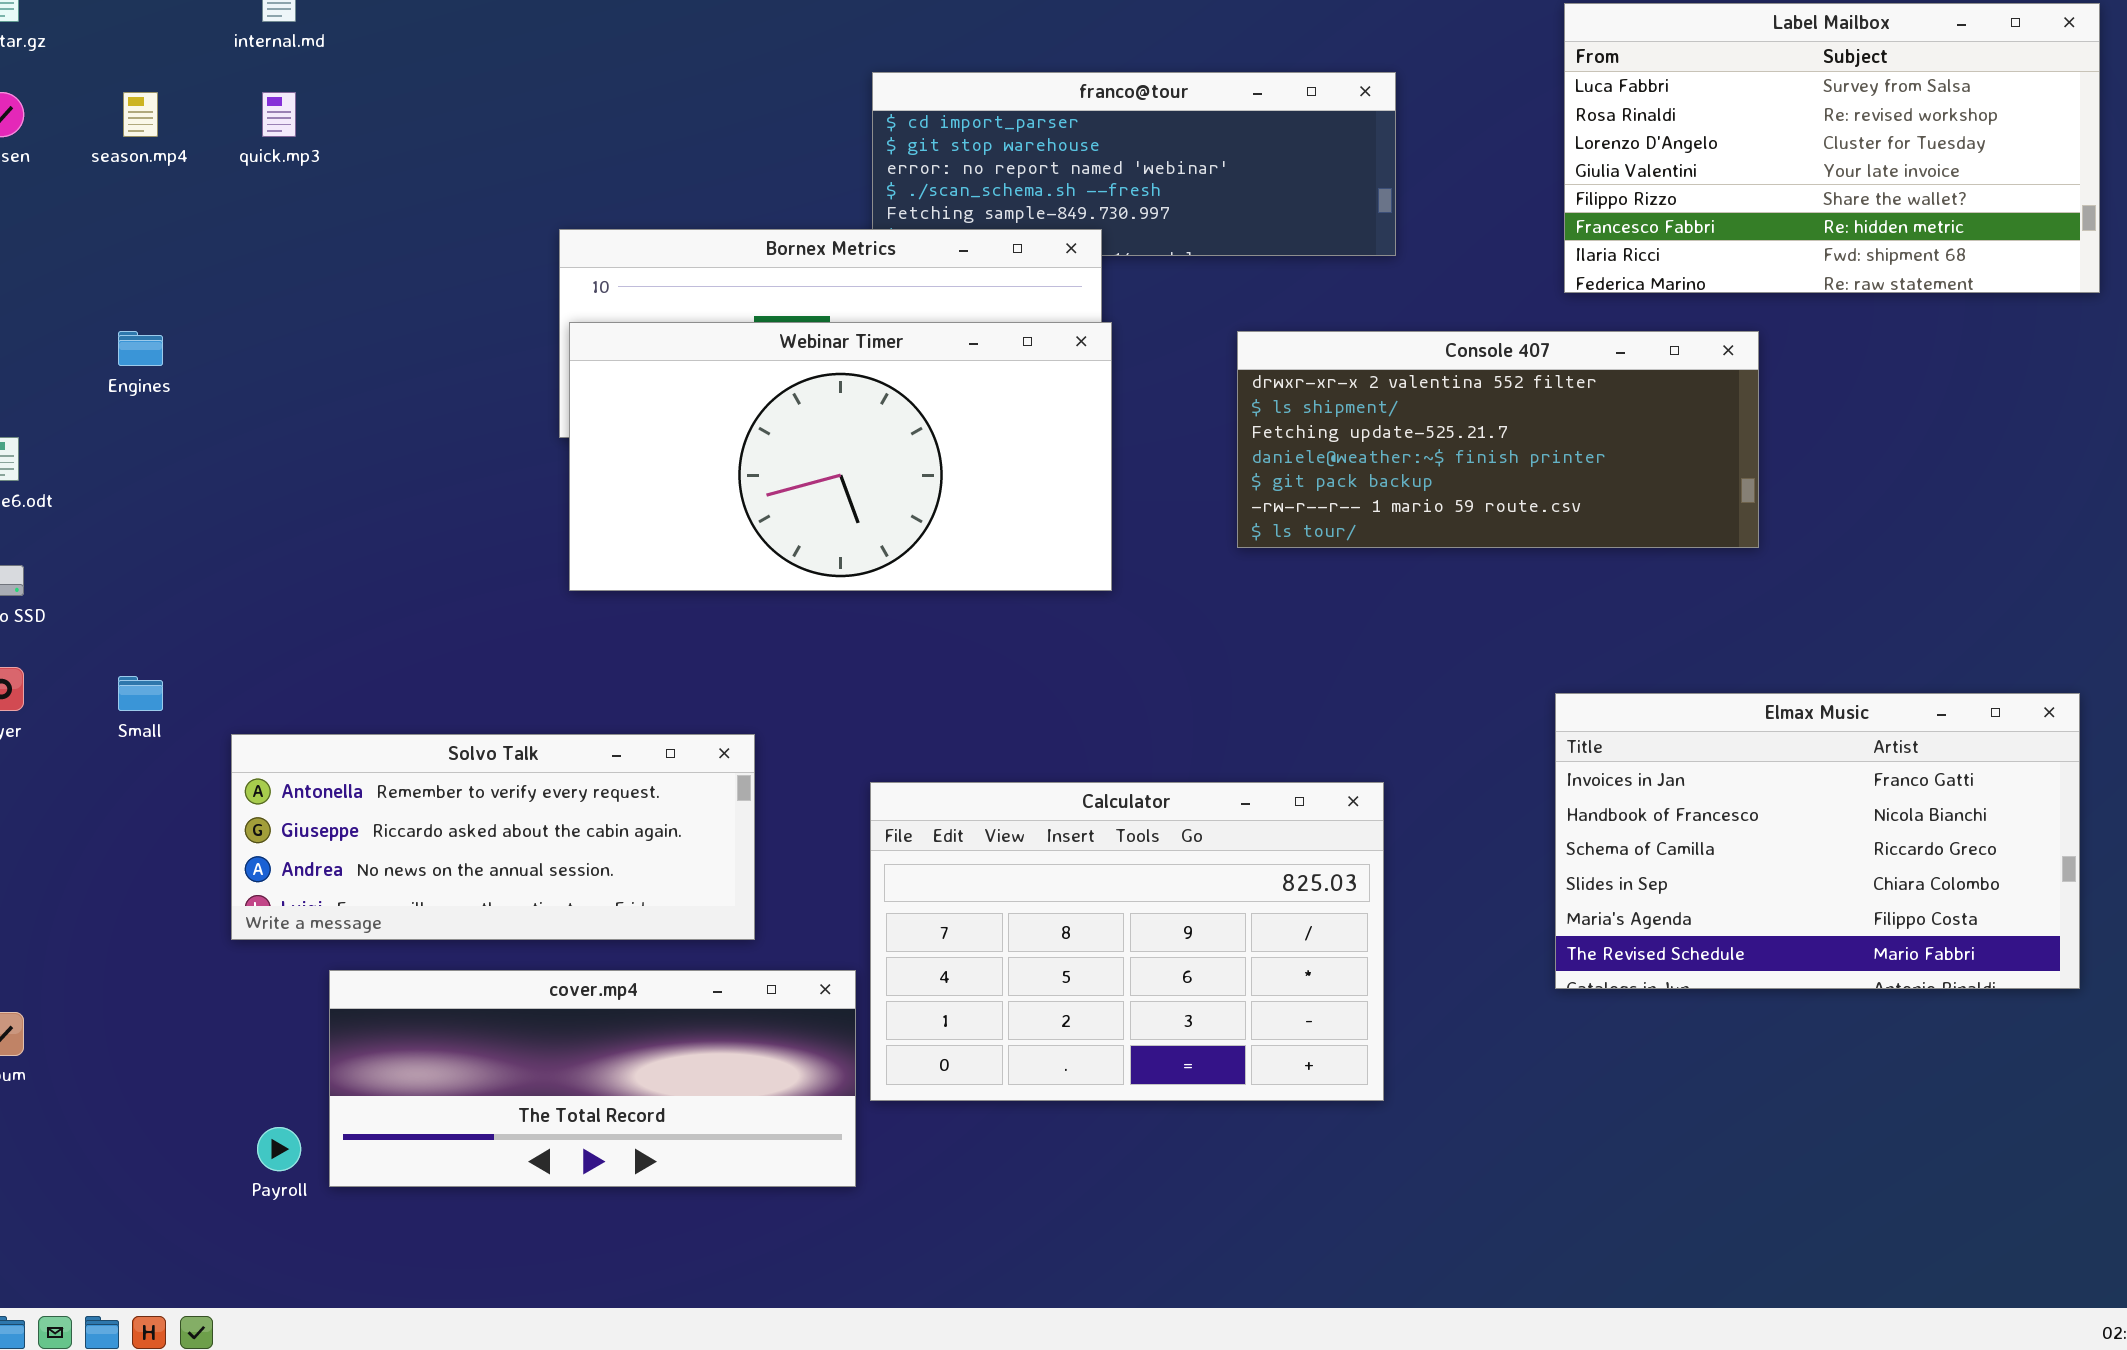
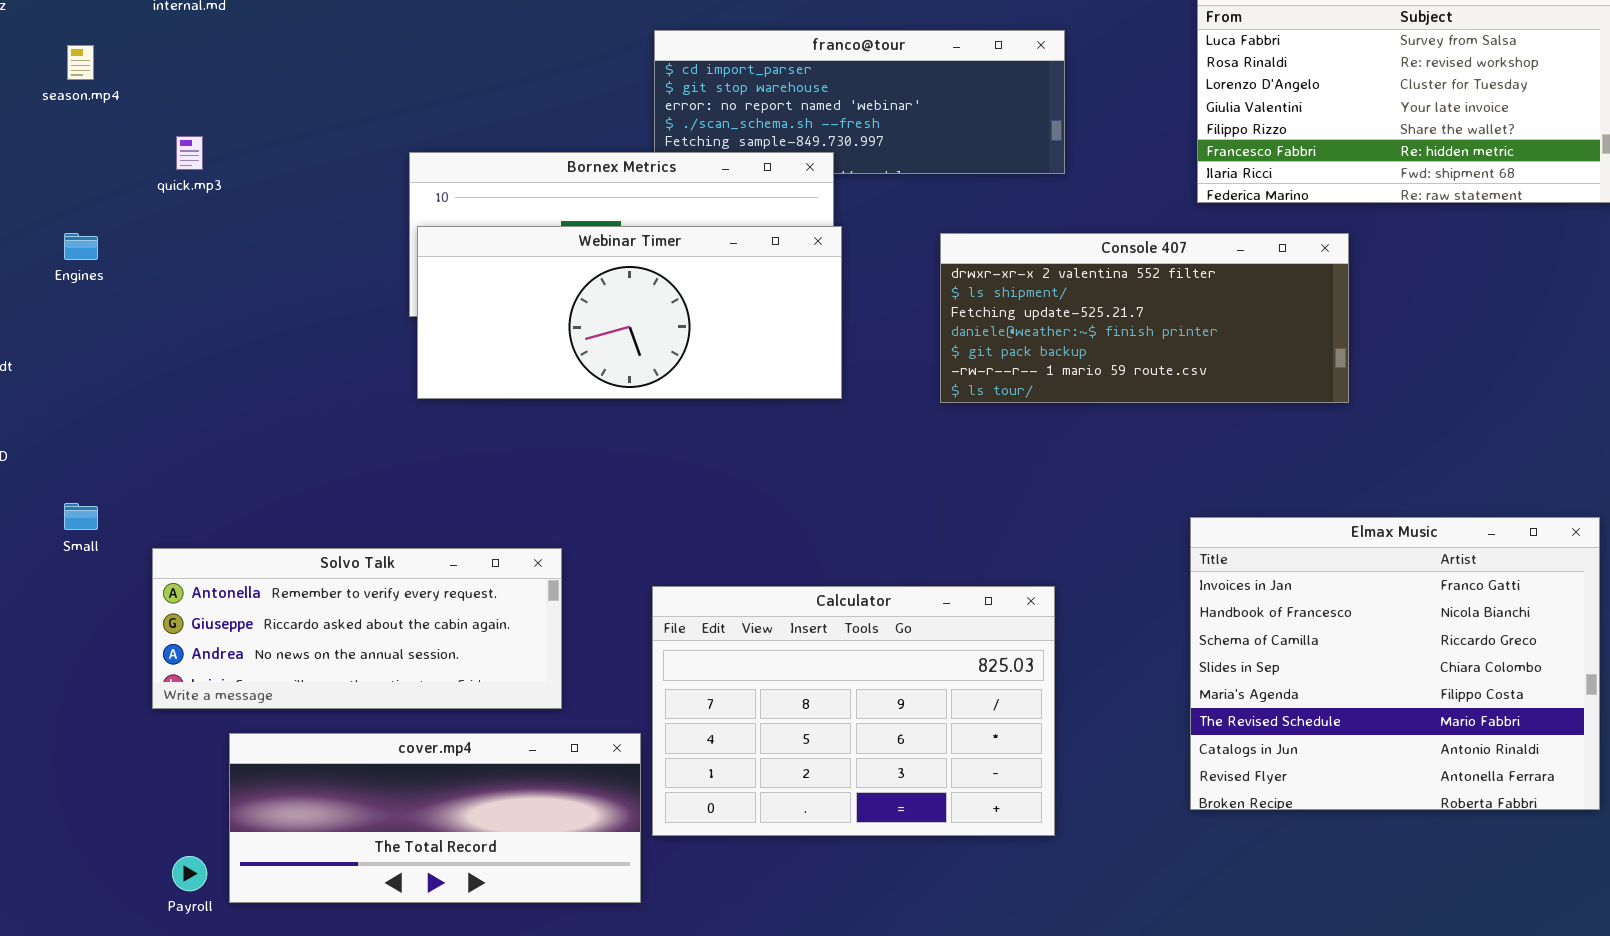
quick.mp3: [262,92,296,137] -> [176,136,203,170], moved
Webinar Timer: [569,322,1112,591] -> [417,226,842,399], resized
Elmax Music: [1555,693,2080,989] -> [1190,517,1600,810], resized

